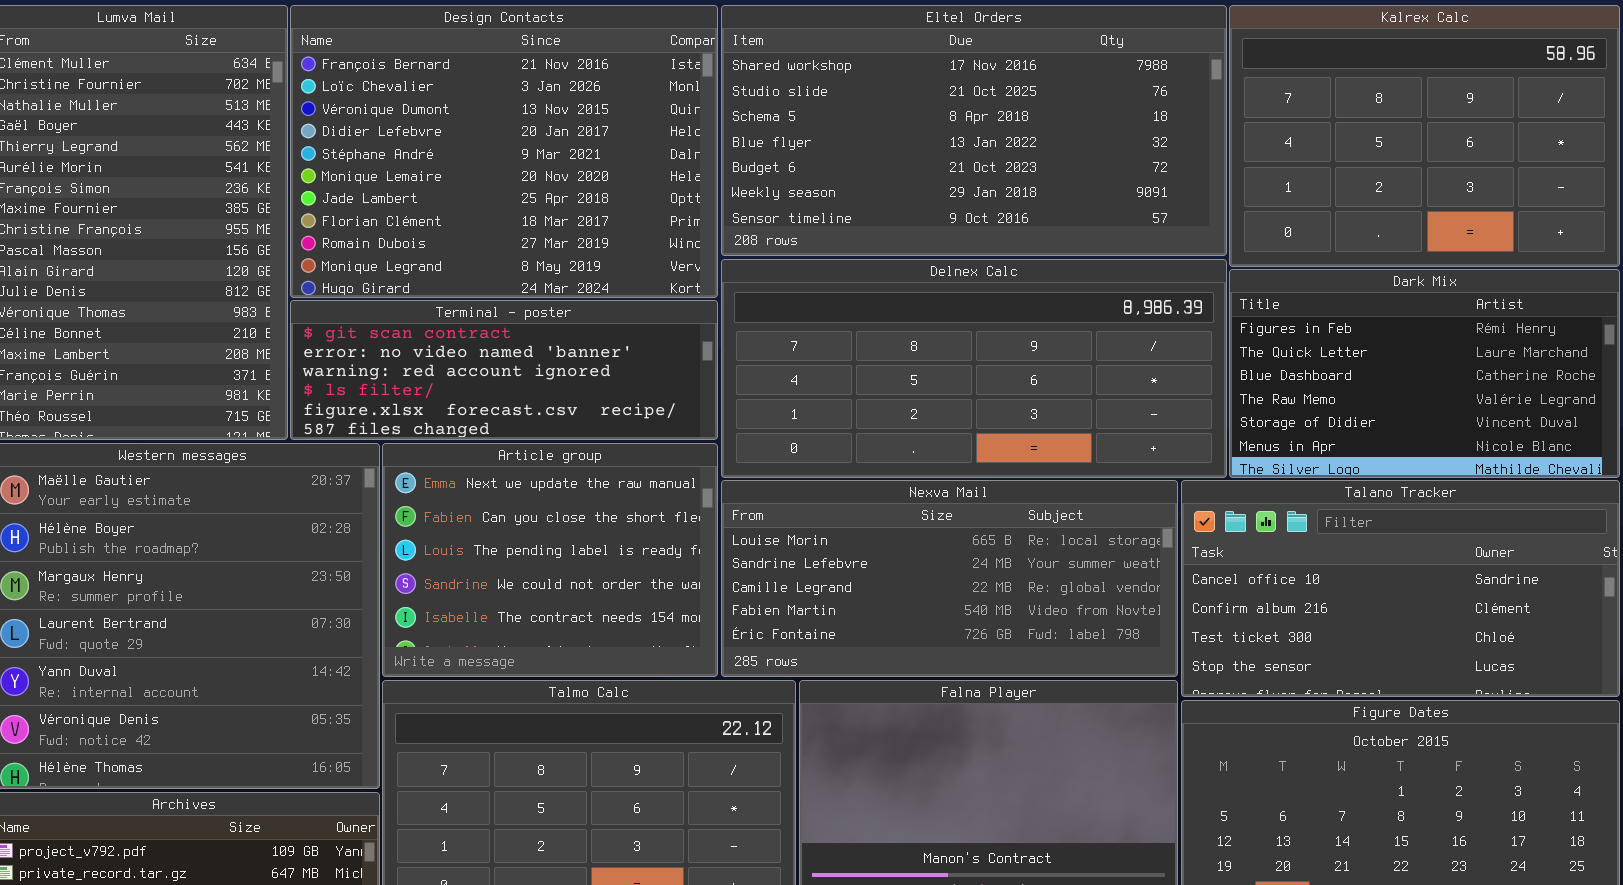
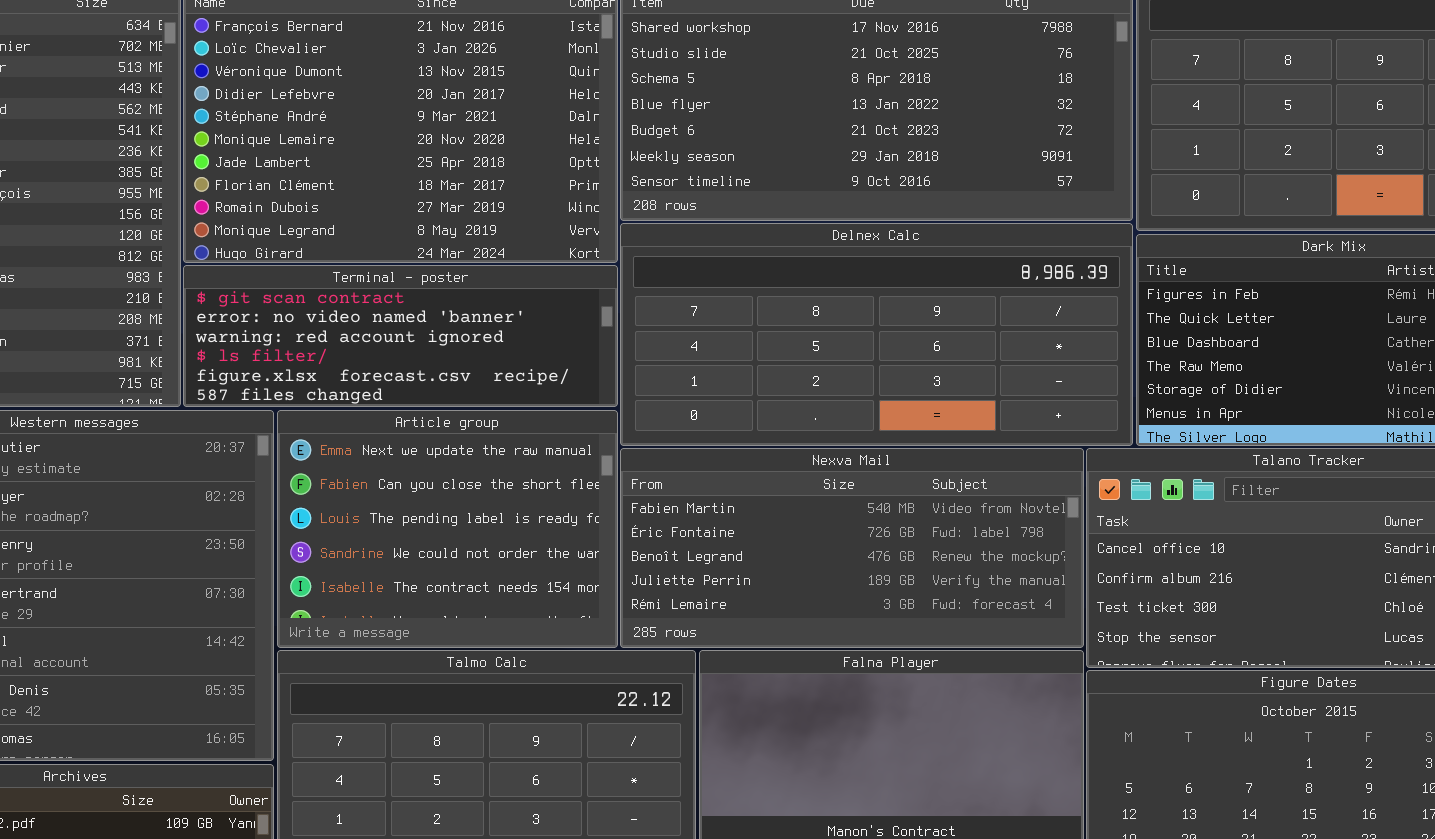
Nexva Mail: [721,480,1178,677] -> [620,448,1084,648], scrolled down 3 rows

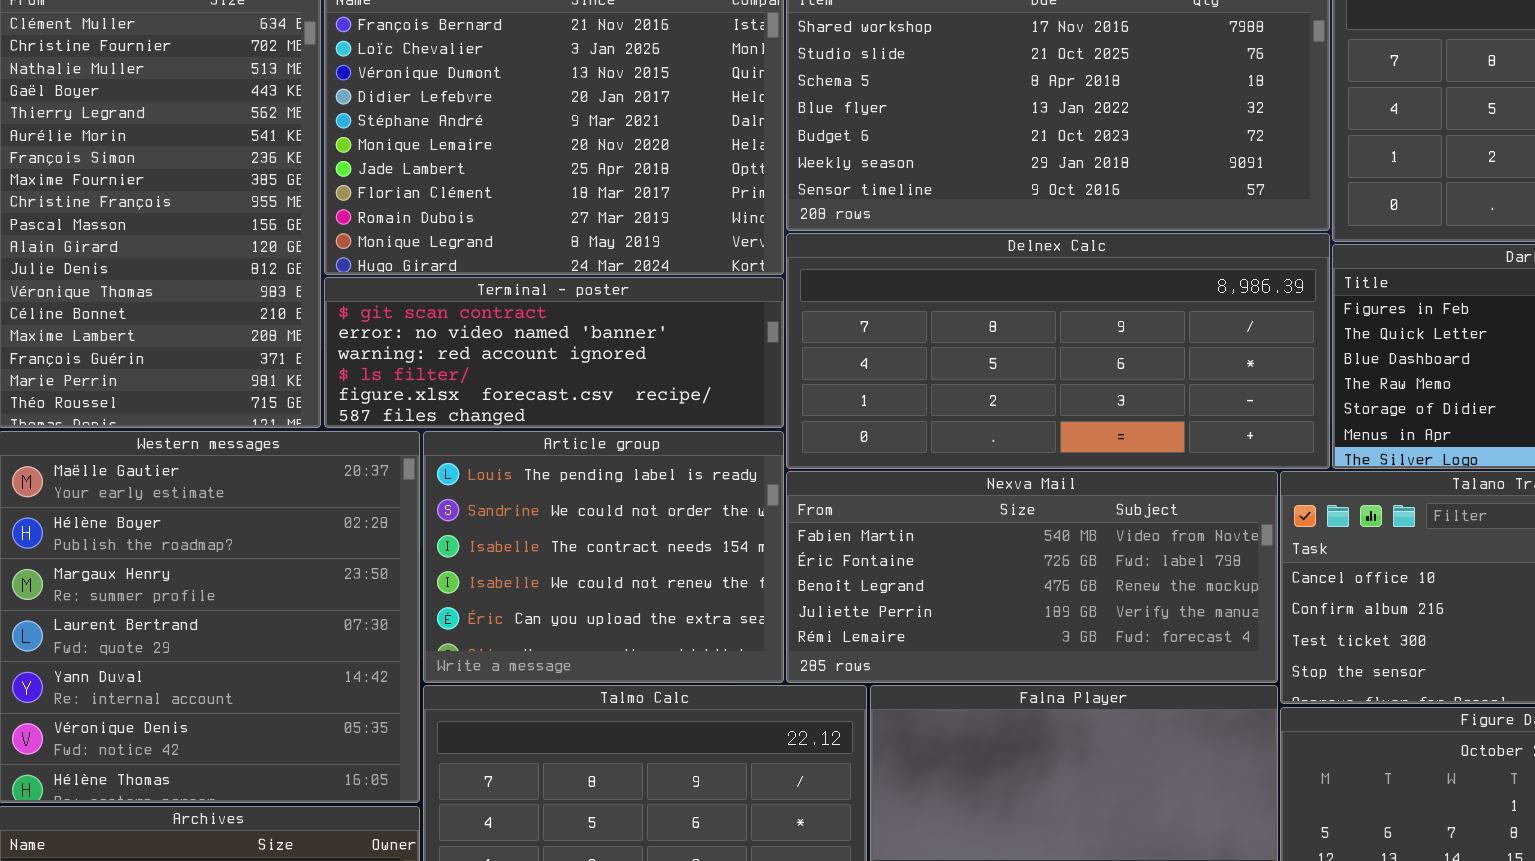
Article group: [277,410,618,648] -> [423,431,784,683], scrolled down 2 rows

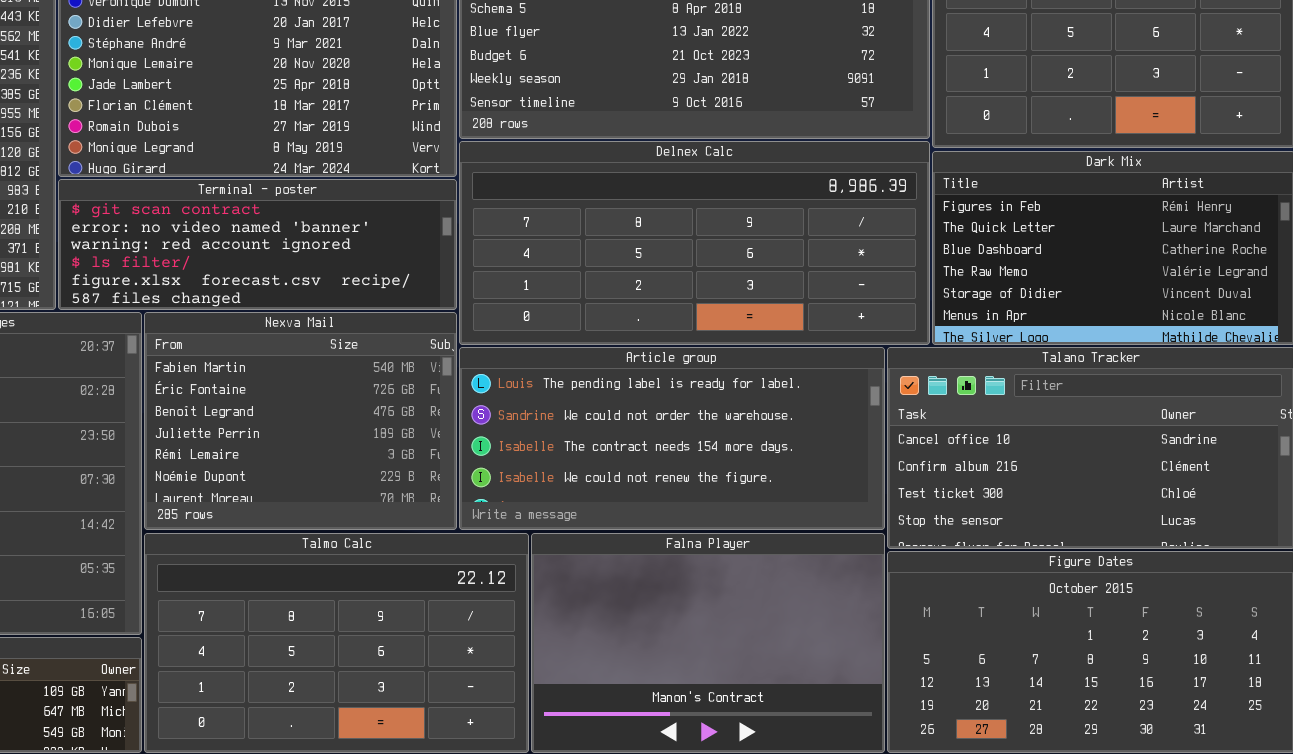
Article group: [423,431,784,683] -> [459,347,885,530], moved, resized
Nexva Mail: [786,471,1278,683] -> [144,312,457,530], moved, resized

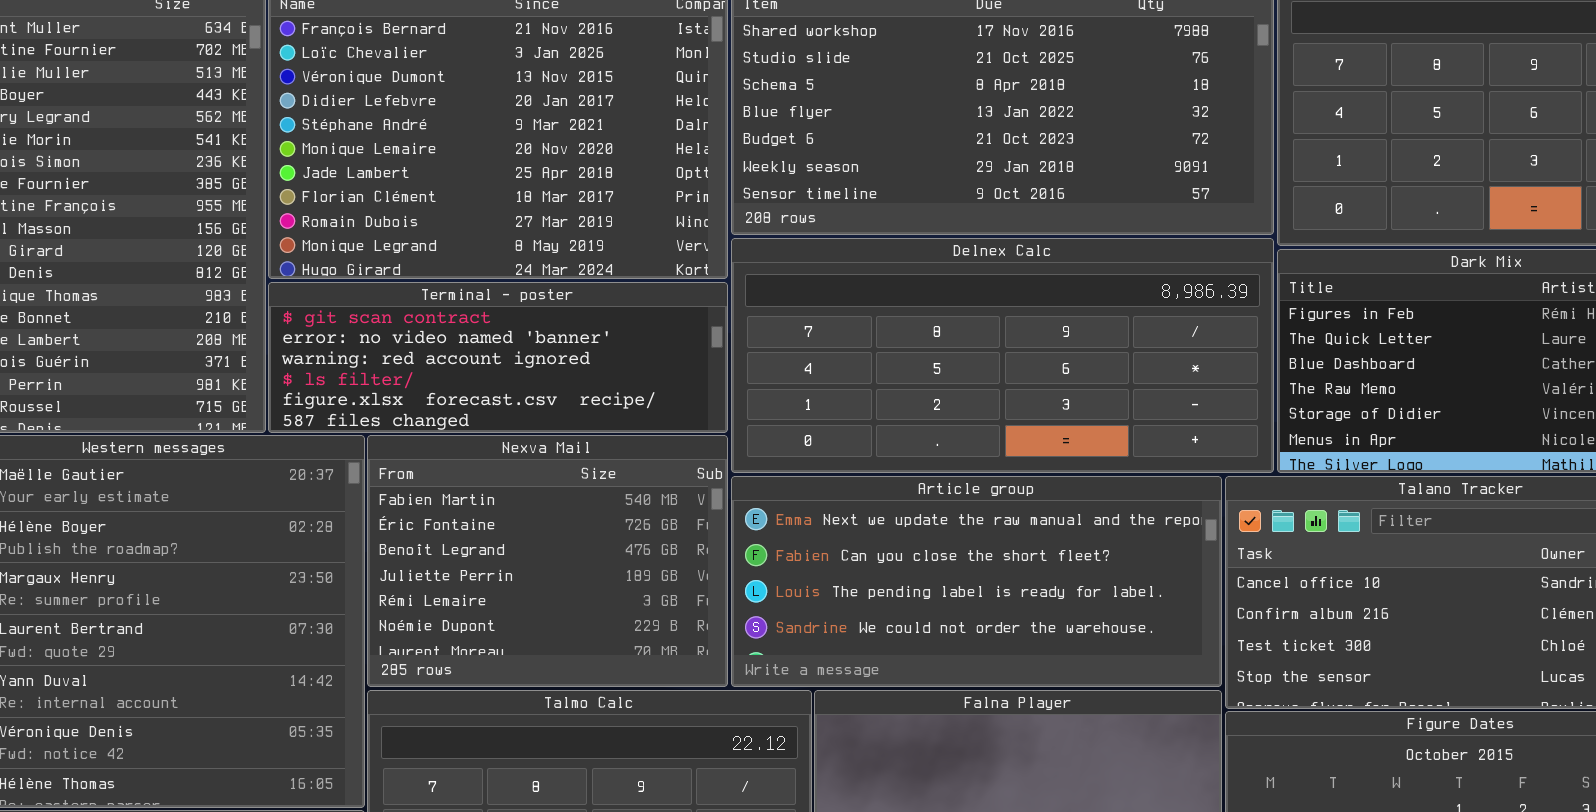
Article group: [459,347,885,530] -> [731,476,1222,687], scrolled up 2 rows

